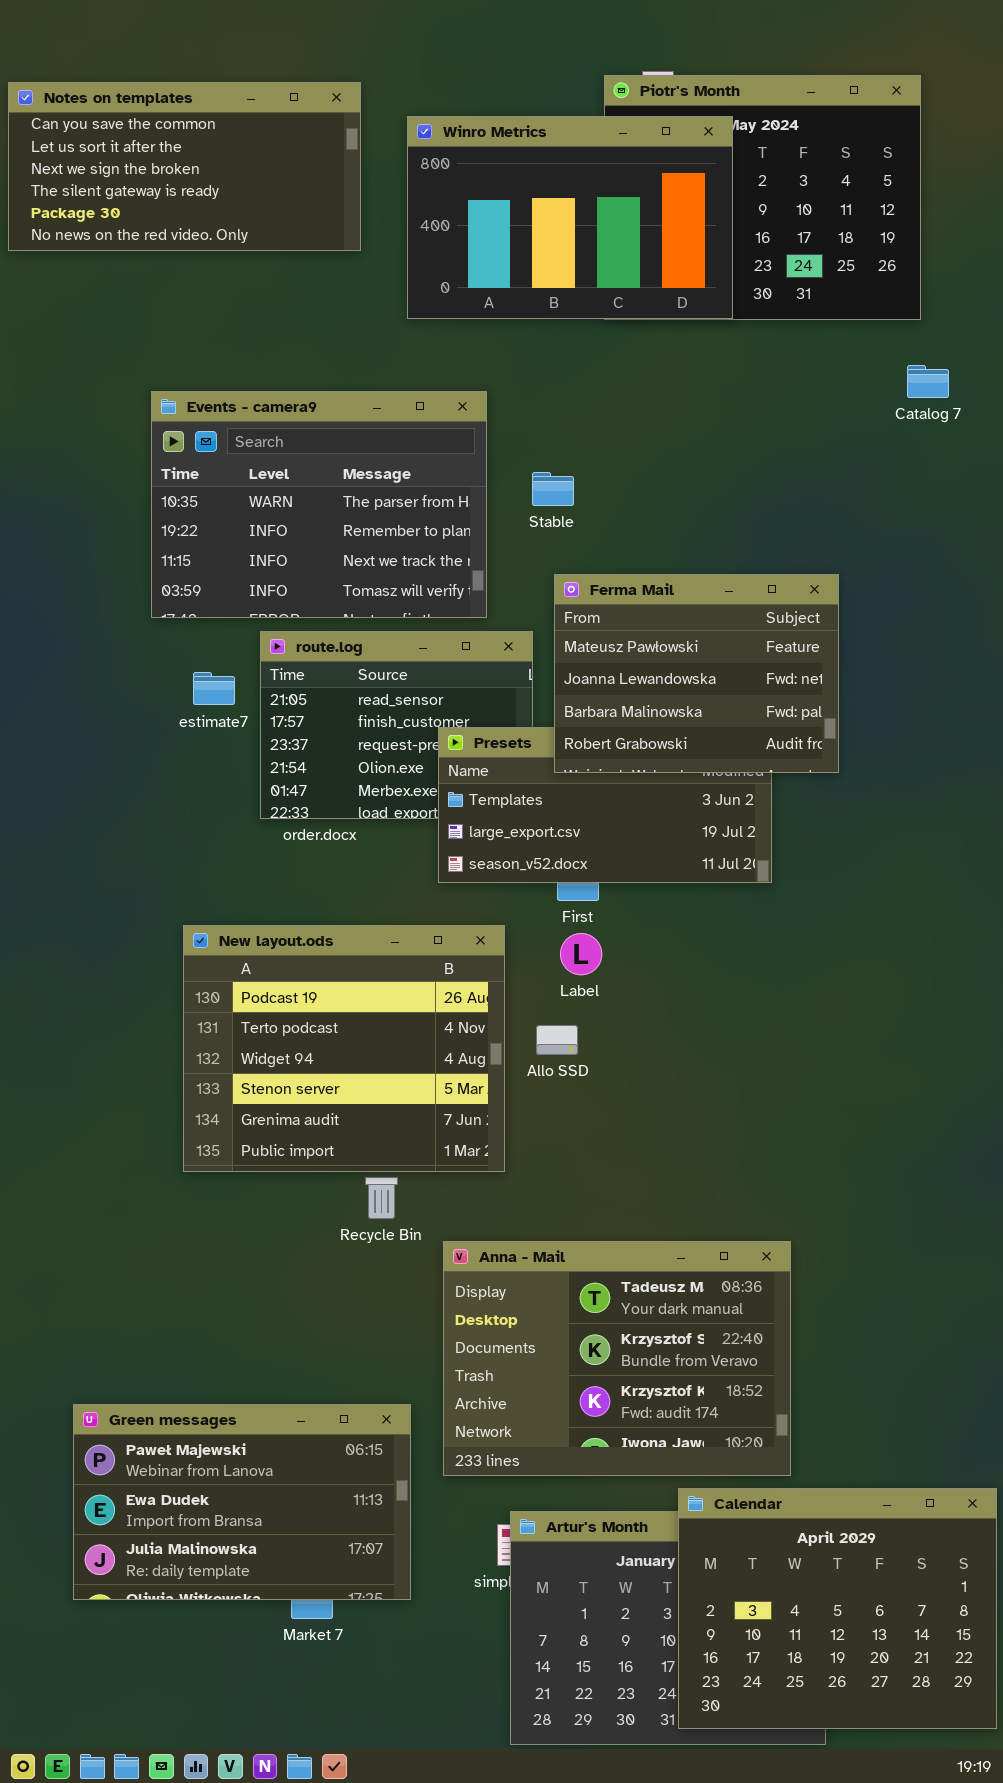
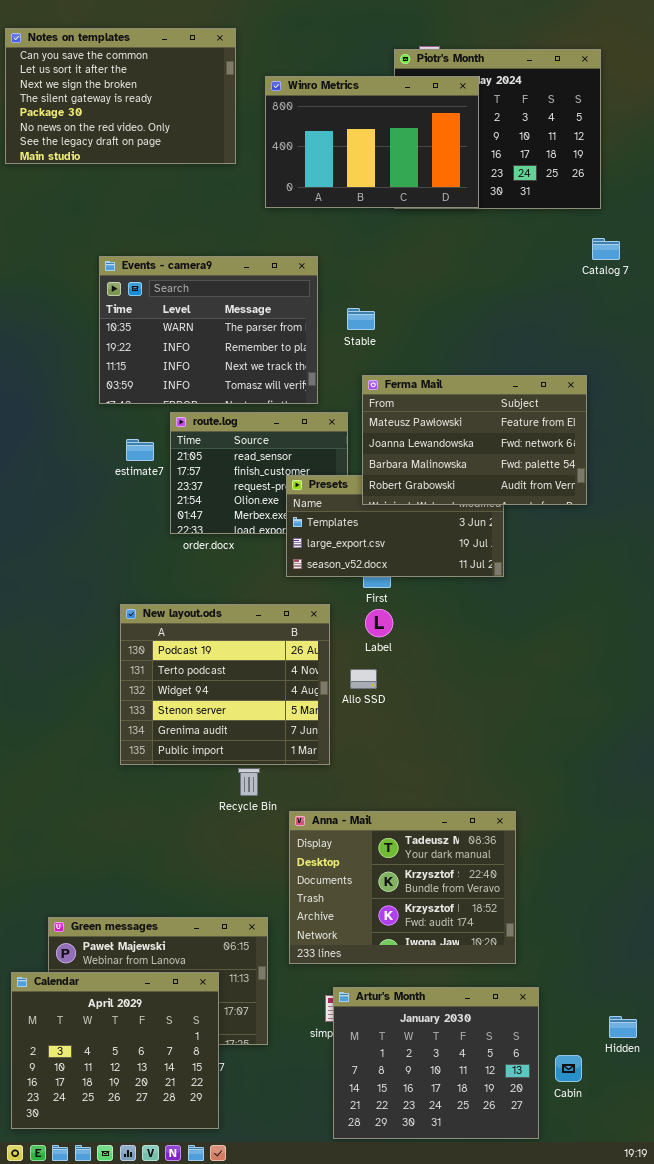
Notes on templates: [8,82,361,251] -> [5,28,236,164], resized
Ferma Mail: [554,574,839,773] -> [362,375,587,505], resized
Calendar: [678,1488,997,1729] -> [11,972,219,1129], moved

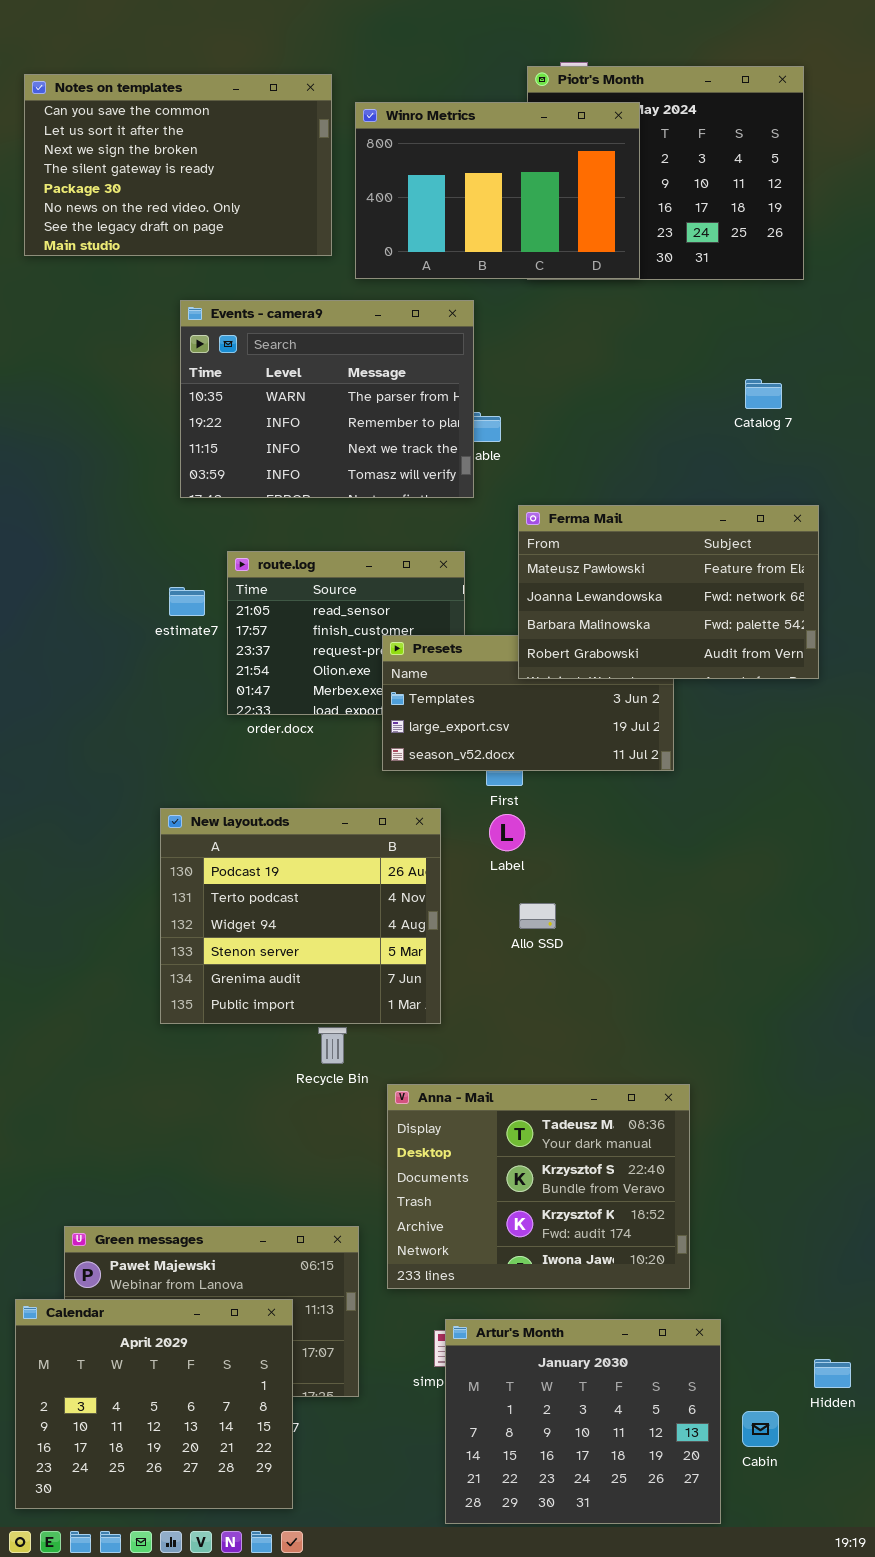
Notes on templates: [5,28,236,164] -> [24,74,332,256], moved
Catalog 7: [592,238,620,260] -> [745,379,782,409], moved
Events - camera9: [99,256,318,404] -> [180,300,474,498], moved
Ferma Mail: [362,375,587,505] -> [518,505,819,679], moved
Allo SSD: [350,669,377,689] -> [519,903,556,929], moved

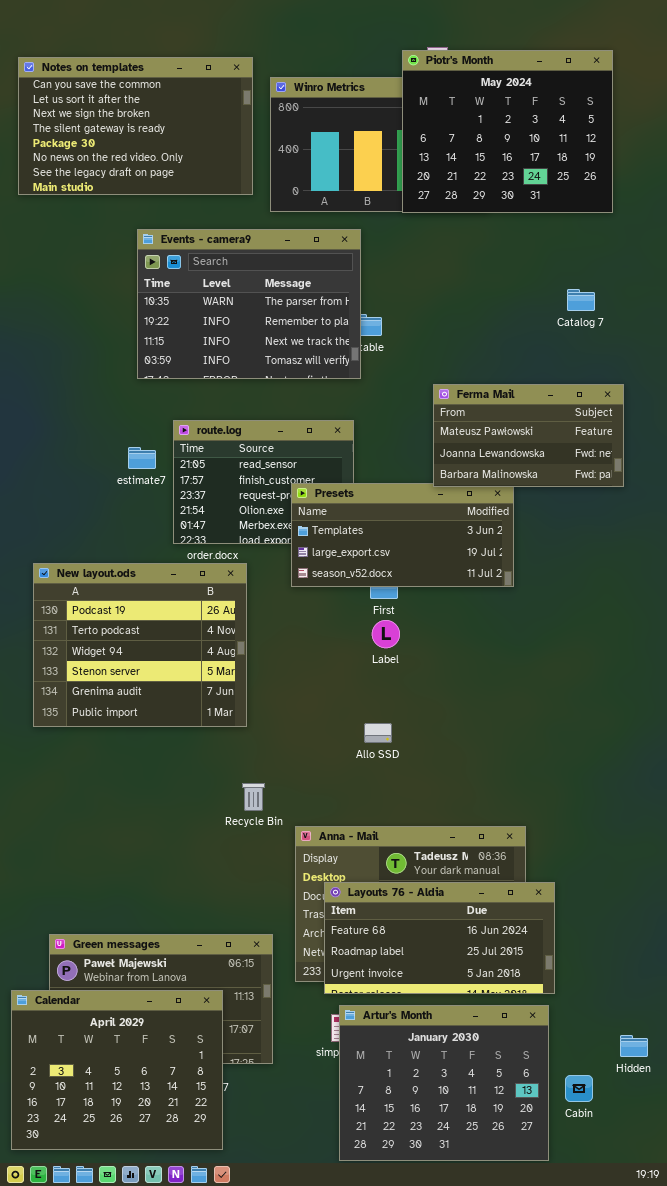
Piotr's Month: [527,66,804,280] -> [402,50,613,213], raised
Ferma Mail: [518,505,819,679] -> [433,384,624,487], resized
New layout.ods: [160,808,441,1024] -> [33,563,247,727], moved
Allo SSD: [519,903,556,929] -> [364,723,392,743], moved
Layouts 76 - Aldia: none -> [324,882,555,994], opened

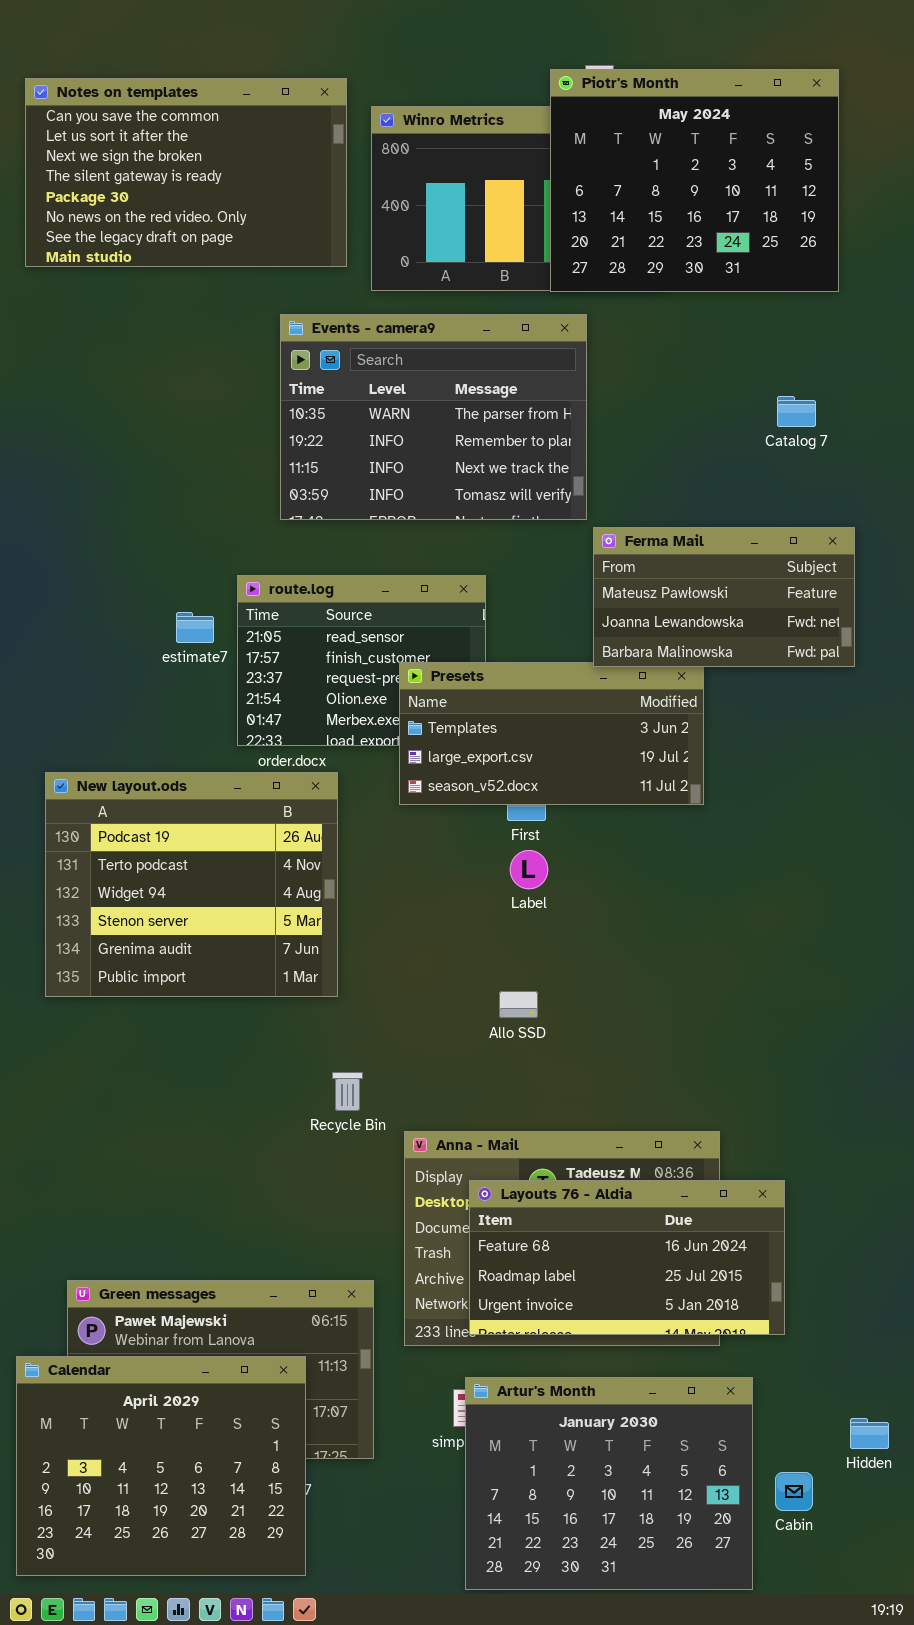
Events - camera9: [137,229,361,379] -> [280,314,587,520], moved
Layouts 76 - Aldia: [324,882,555,994] -> [469,1180,785,1335], moved

